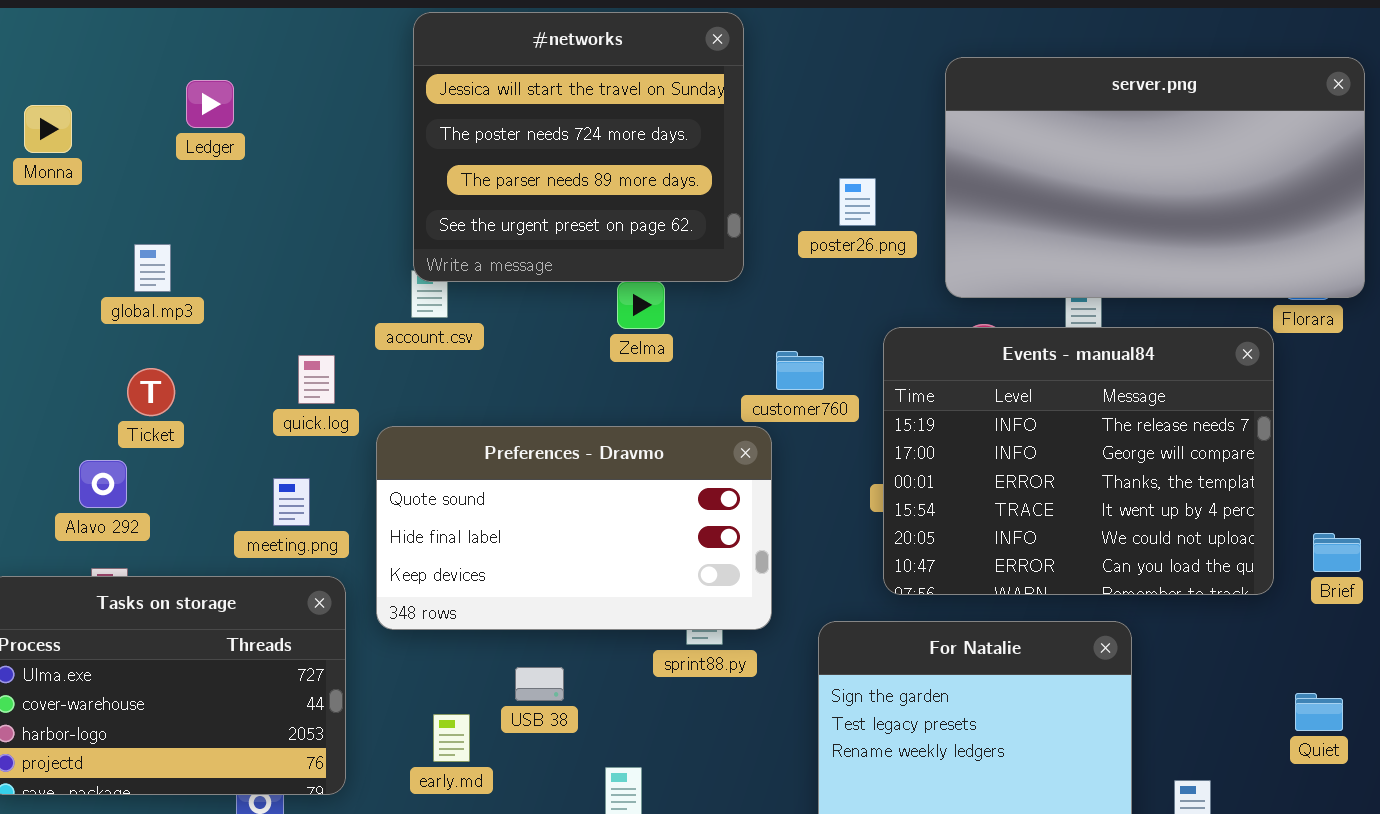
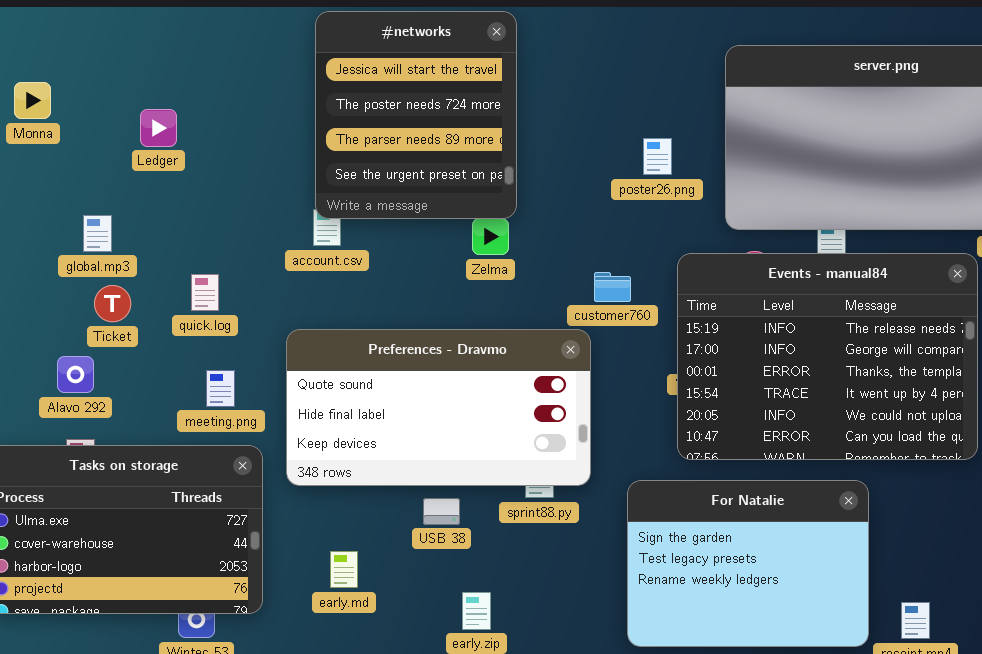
#networks: [413,12,744,282] -> [315,11,517,219], resized
Ledger: [186,80,234,128] -> [140,109,177,147], moved
global.mp3: [134,244,171,292] -> [83,215,112,252], moved
quick.log: [298,355,335,404] -> [191,274,219,311], moved
USB 38: [515,667,564,701] -> [423,498,460,525], moved

